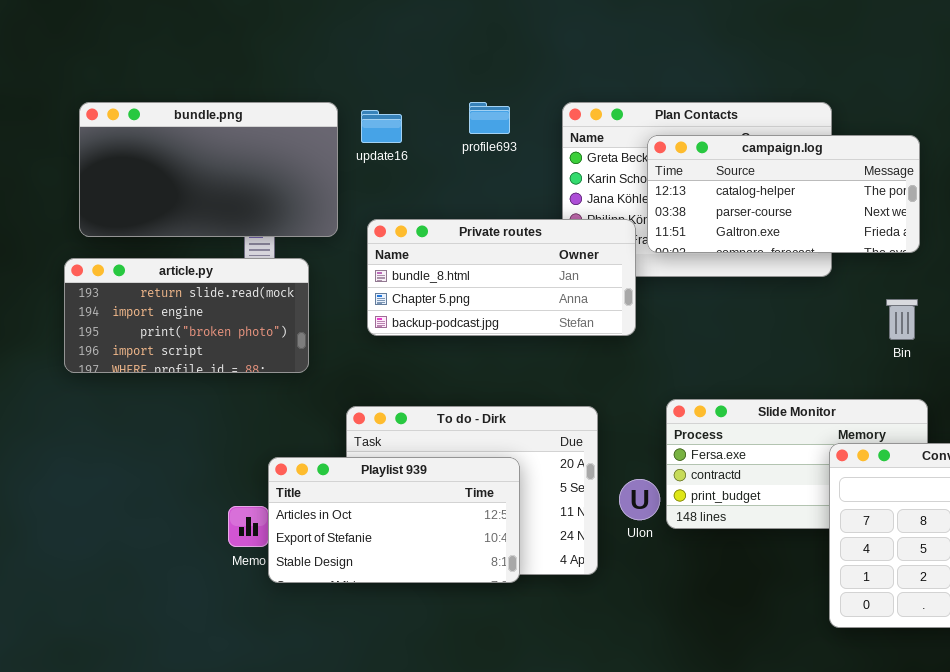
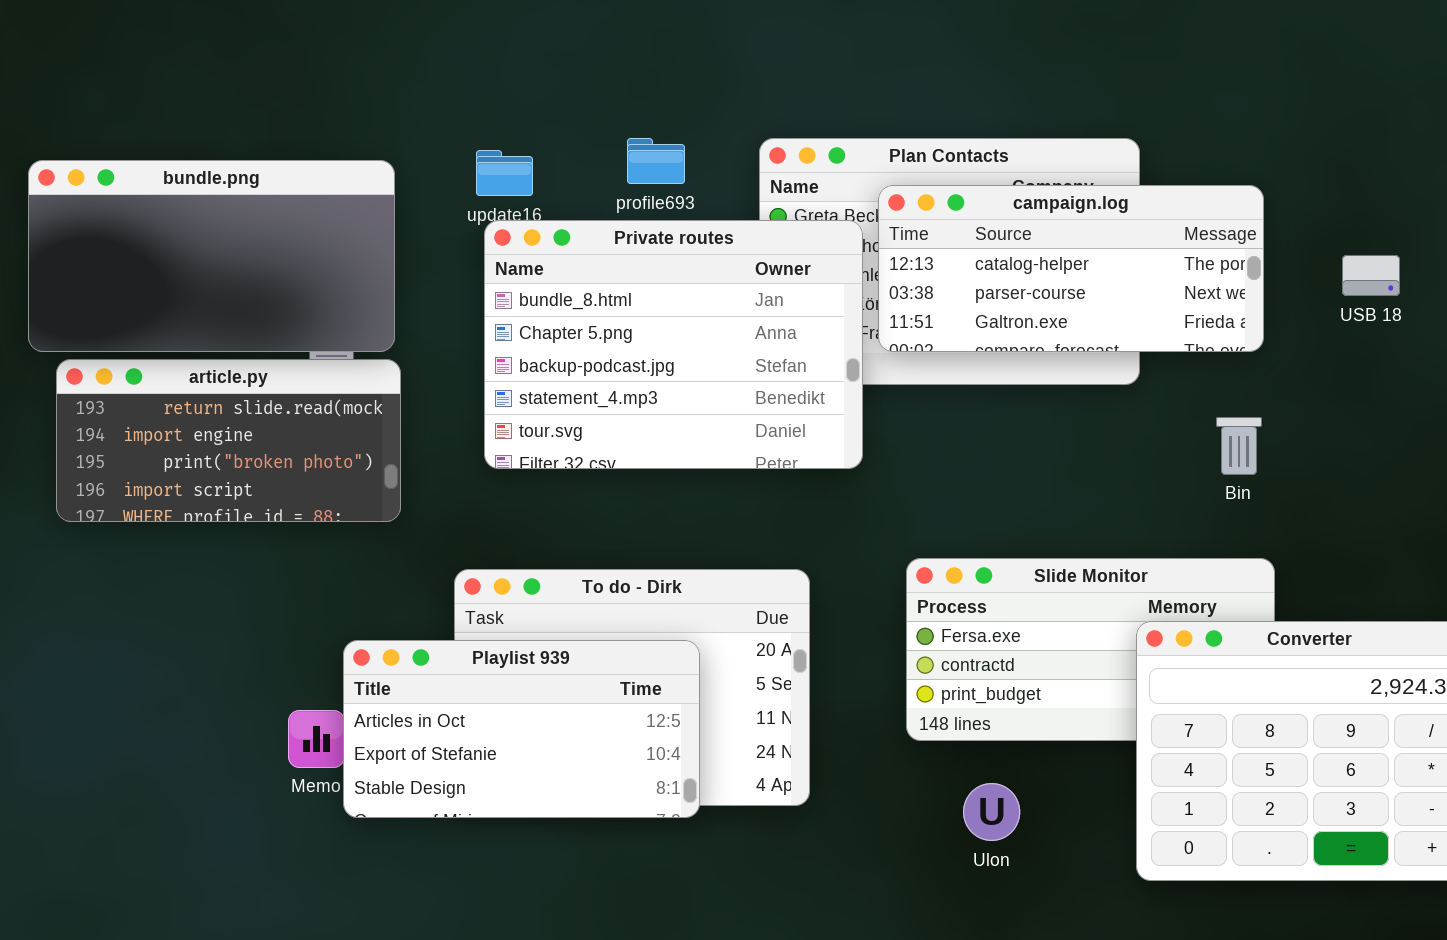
bundle.png: [79,102,338,237] -> [28,160,395,352], moved
Private routes: [367,219,636,336] -> [484,220,863,469], resized
Ulon: [619,479,660,520] -> [963,783,1020,841], moved

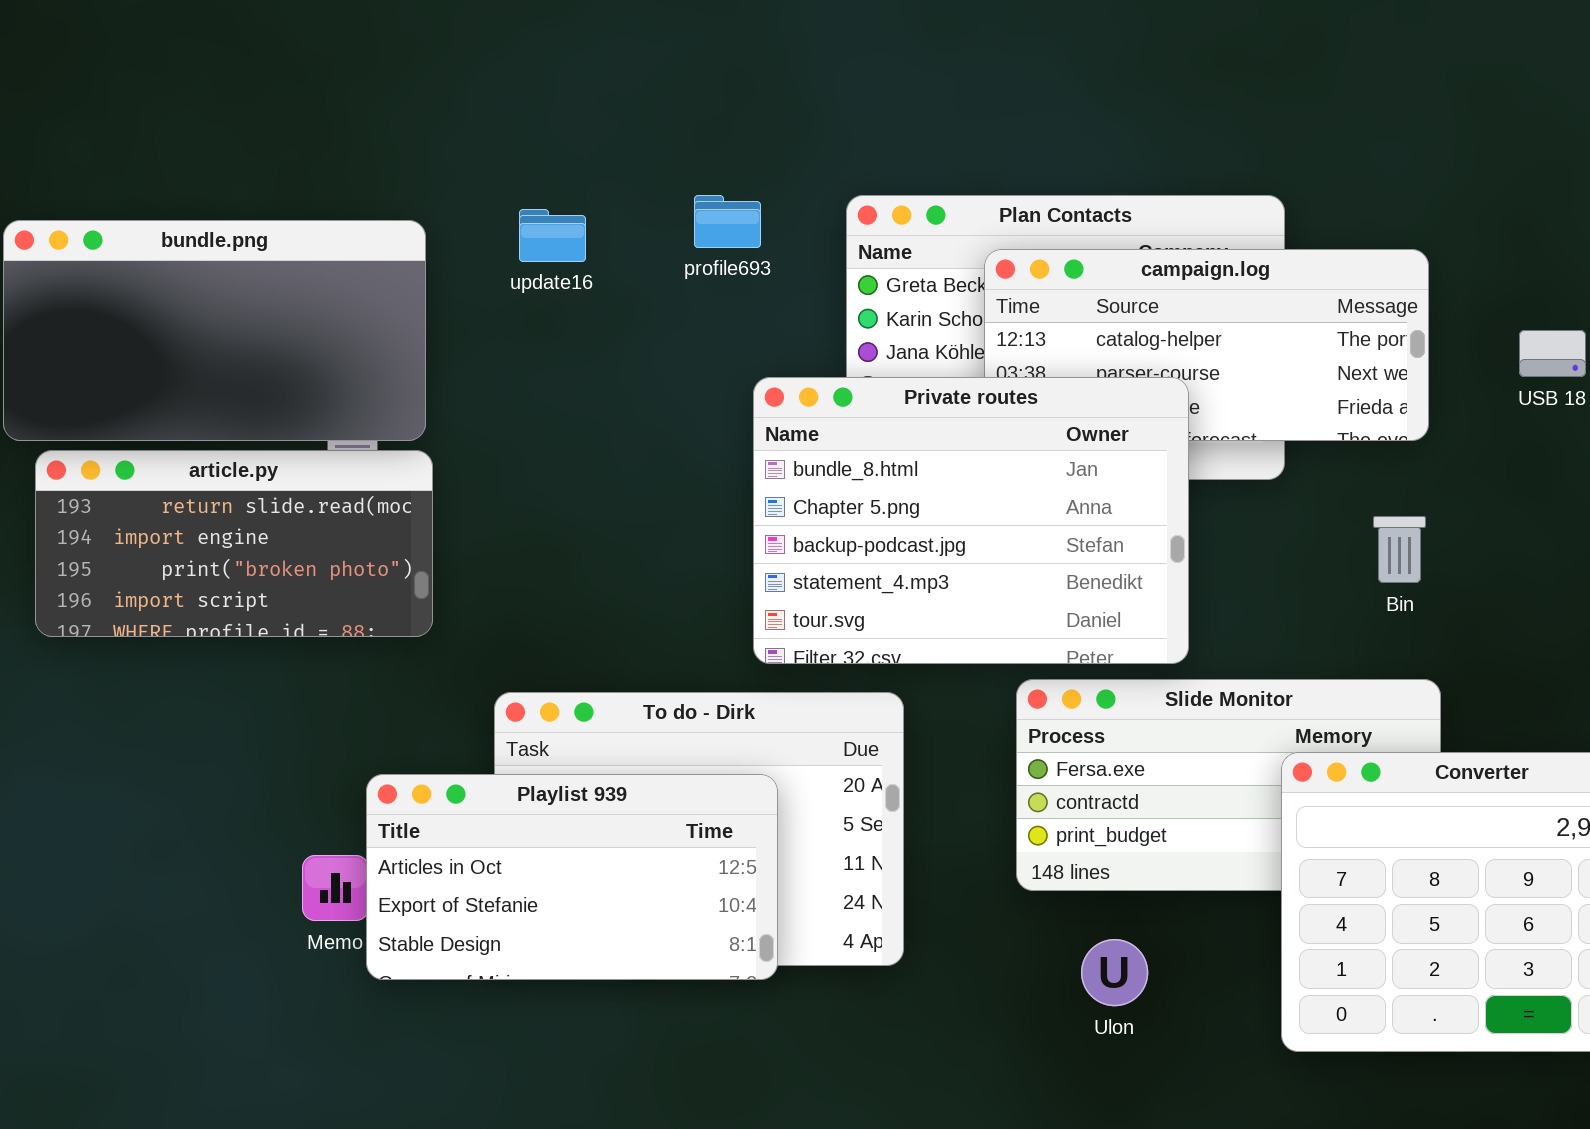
Private routes: [484,220,863,469] -> [753,377,1189,664], moved

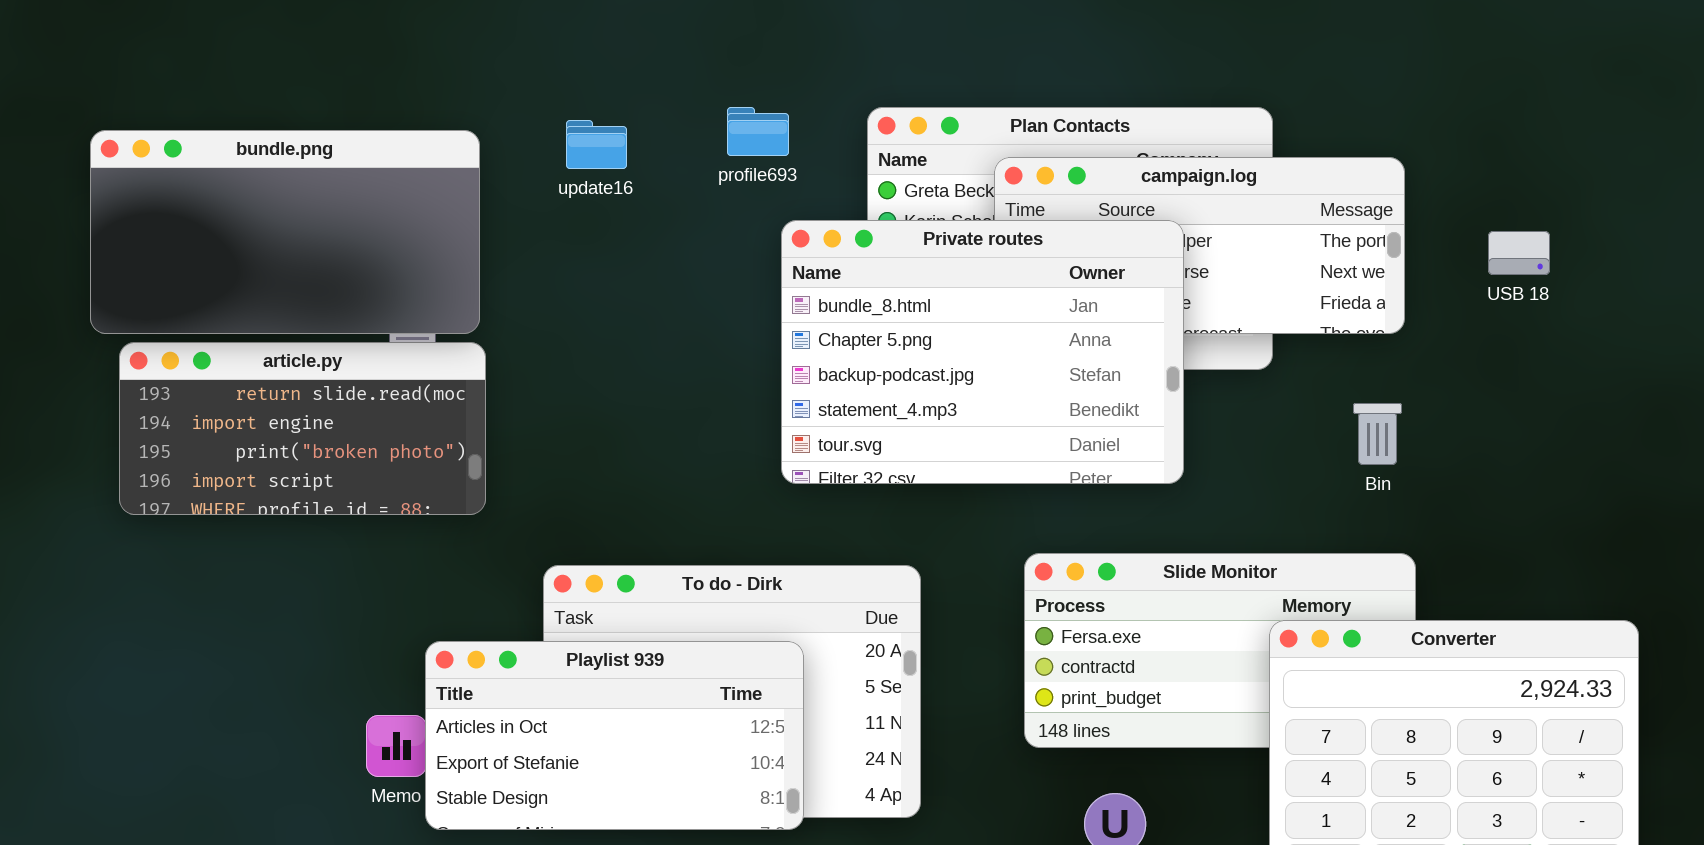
Private routes: [753,377,1189,664] -> [781,220,1184,484], moved

